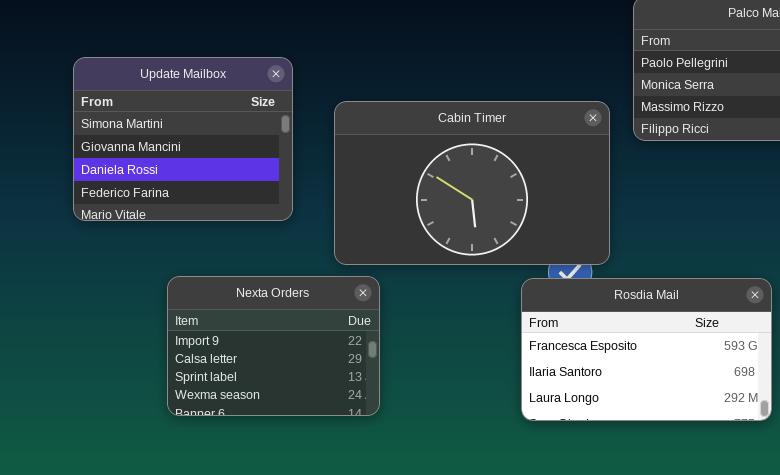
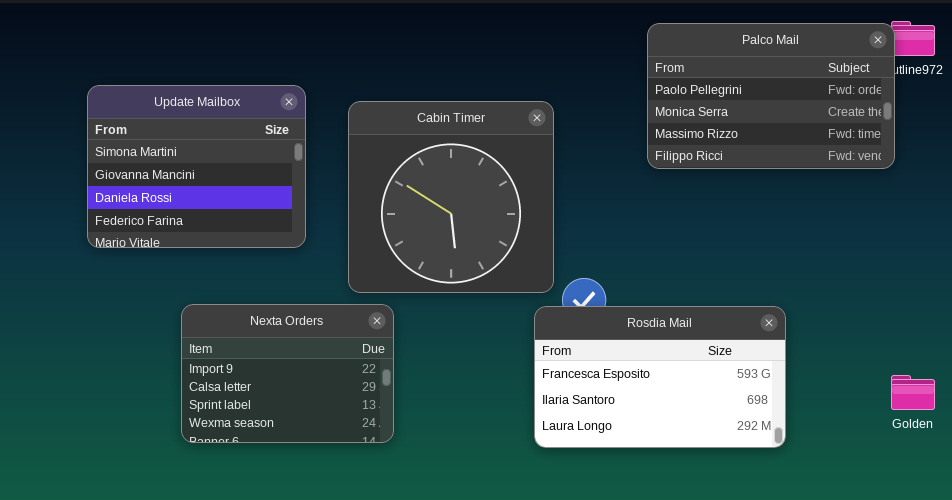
Cabin Timer: [334,101,610,265] -> [348,101,554,293], resized

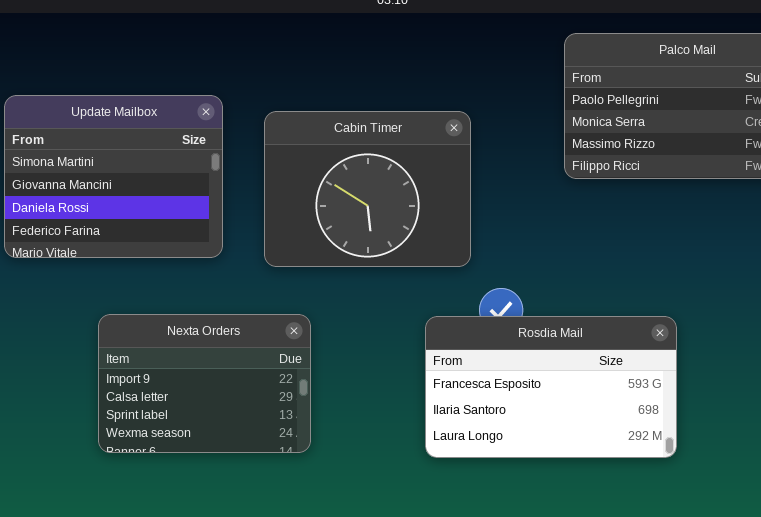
Cabin Timer: [348,101,554,293] -> [264,111,471,267], resized
Rosdia Mail: [534,306,786,448] -> [425,316,677,458], moved

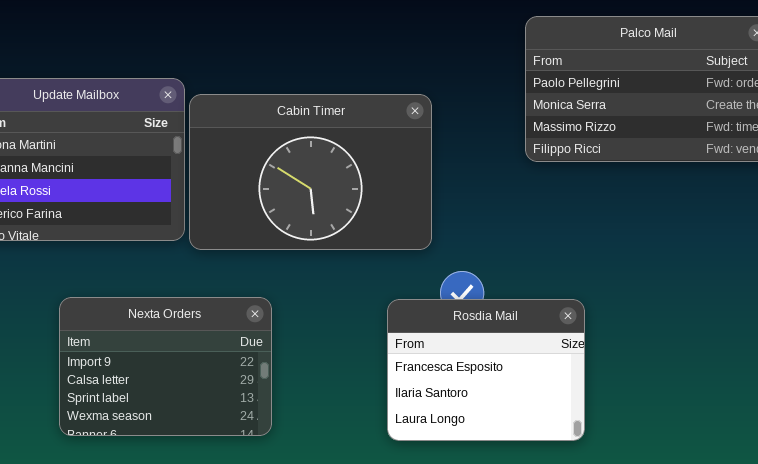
Cabin Timer: [264,111,471,267] -> [189,94,432,250], resized
Rosdia Mail: [425,316,677,458] -> [387,299,585,441], resized

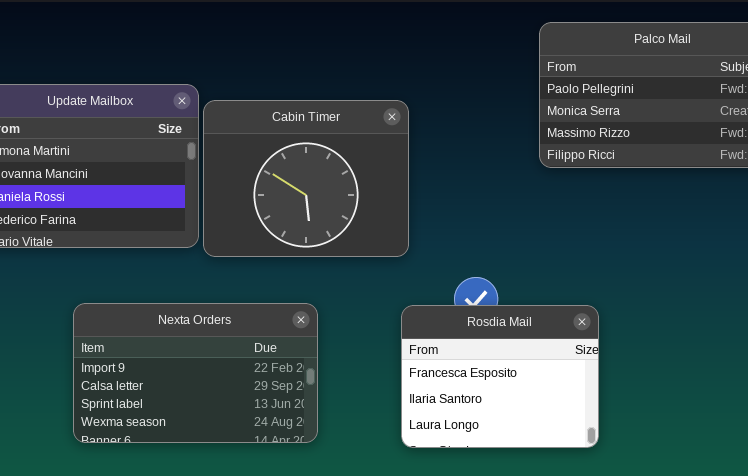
Cabin Timer: [189,94,432,250] -> [203,100,409,257], resized
Nexta Orders: [59,297,272,436] -> [73,303,318,443], resized

